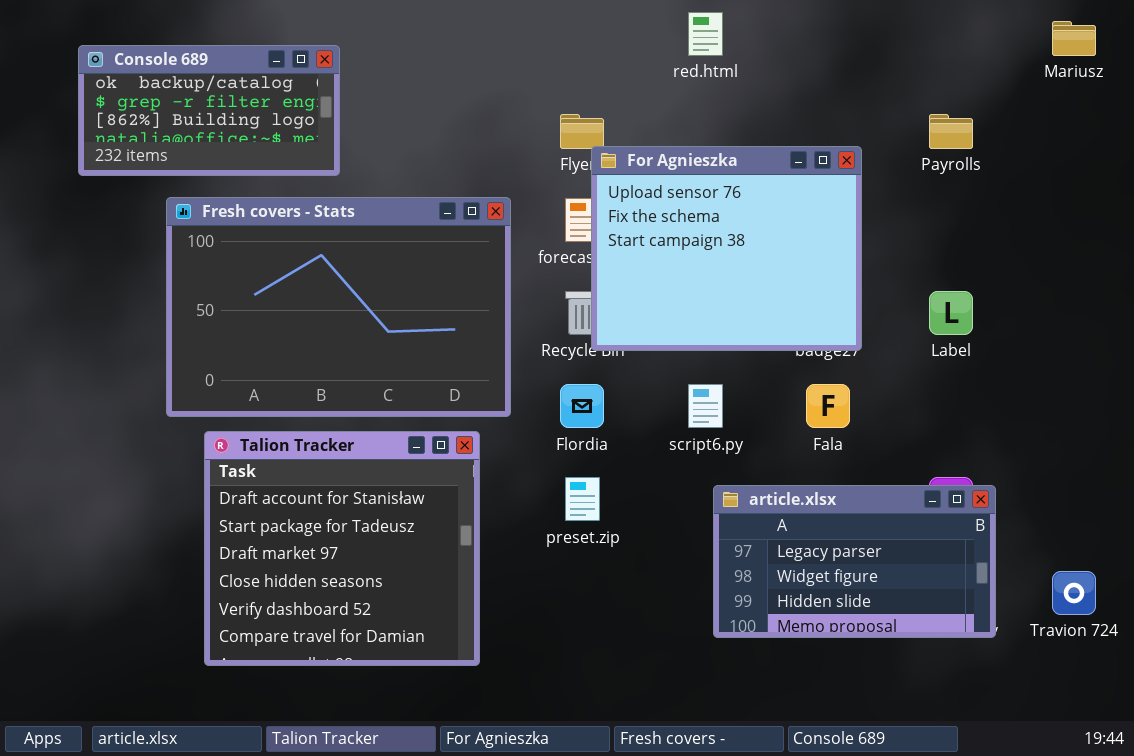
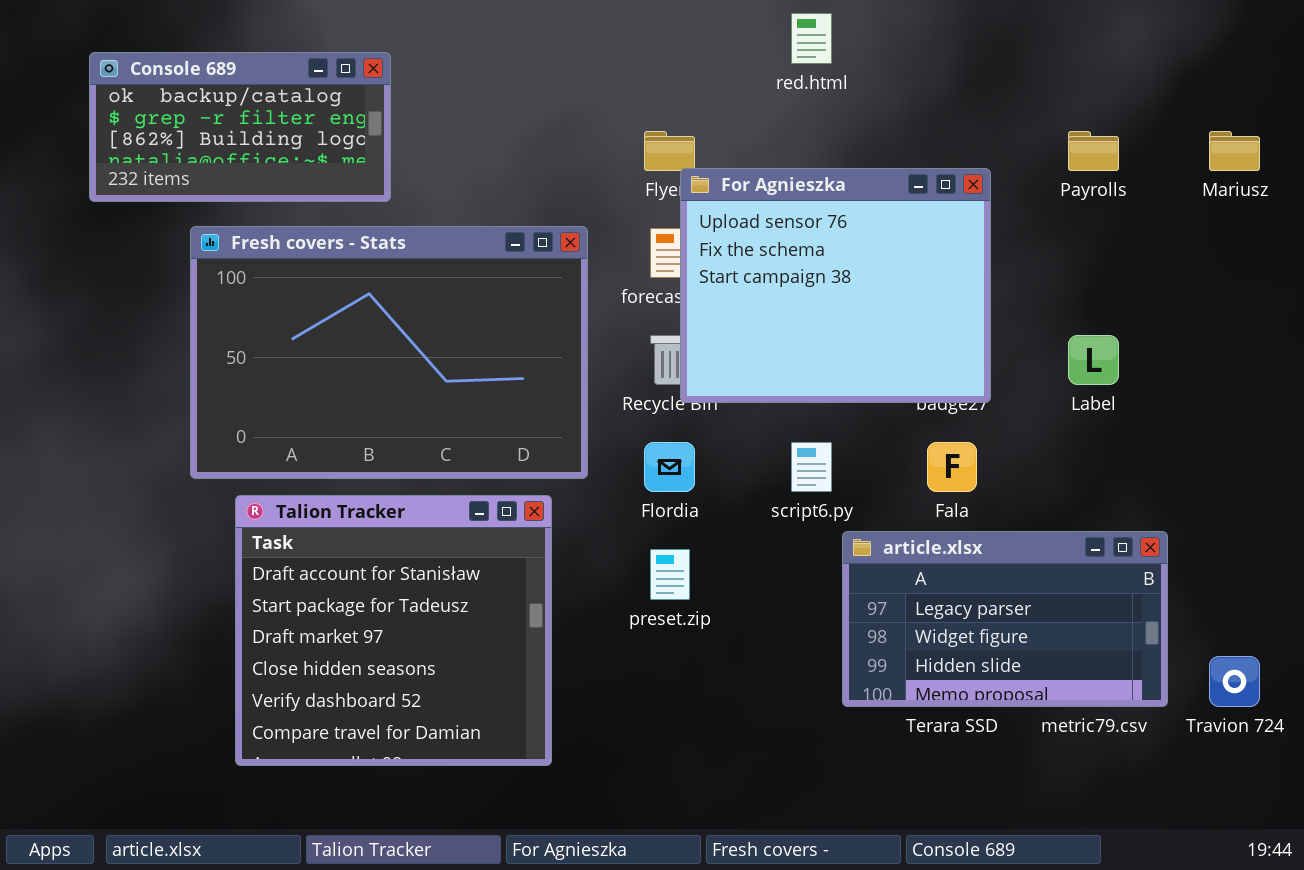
Mariusz: [1052,21,1096,56] -> [1209,131,1260,171], moved
article.xlsx: [713,485,996,638] -> [842,531,1168,707], moved

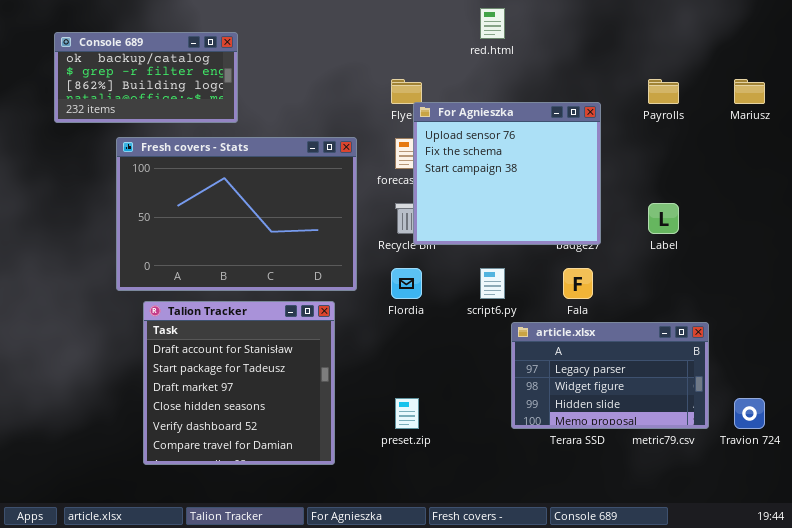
preset.zip: [650,549,690,600] -> [395,398,419,429], moved

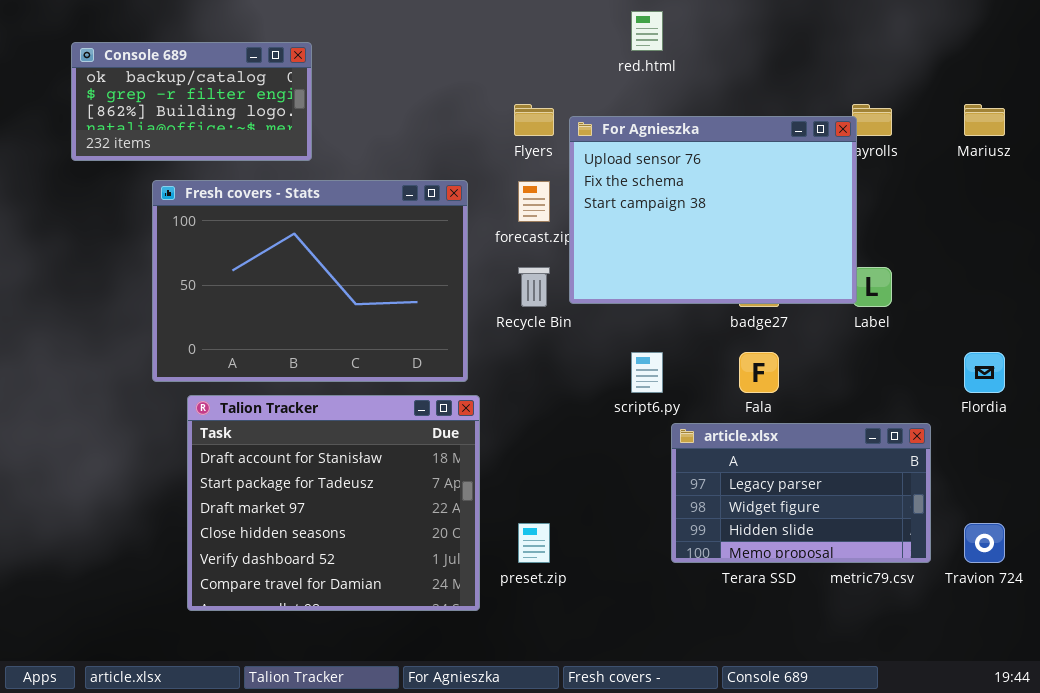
For Agnieszka: [413,102,601,245] -> [569,116,857,304], moved, resized
Flordia: [391,268,422,299] -> [964,352,1005,393], moved
Talion Tracker: [143,301,335,465] -> [187,395,480,611], resized

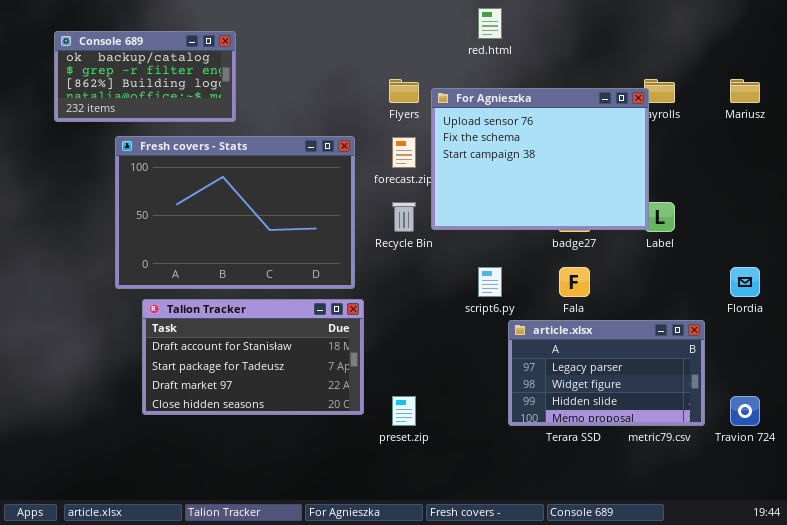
Talion Tracker: [187,395,480,611] -> [142,299,364,415], resized

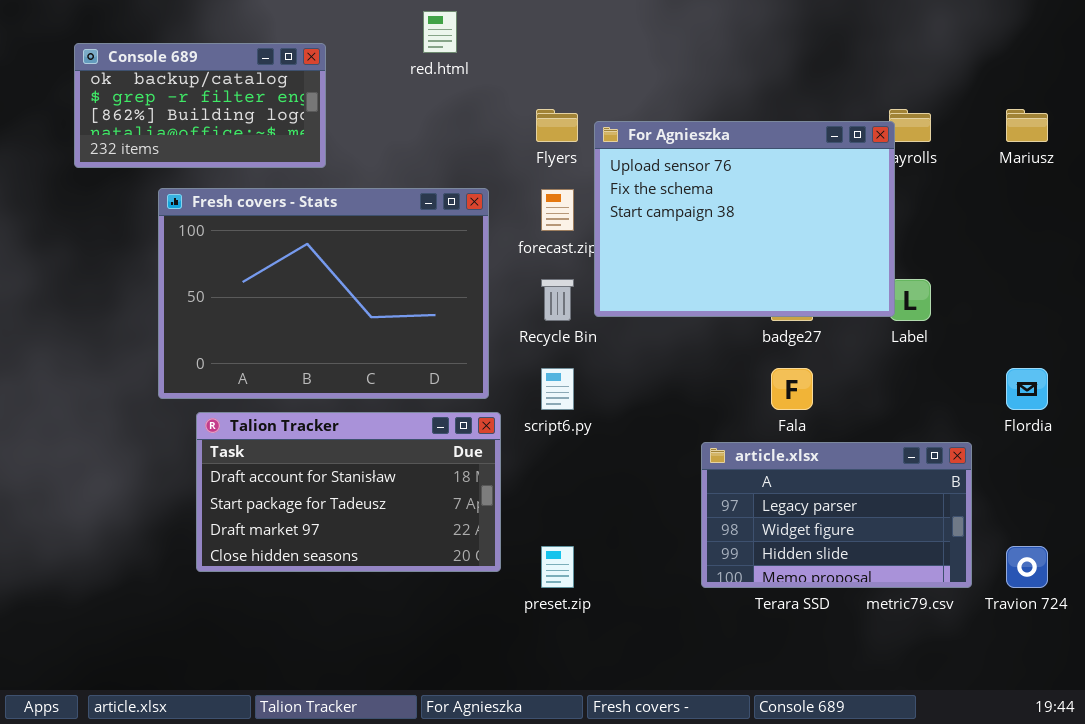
red.html: [478,8,502,39] -> [423,11,457,53], moved
script6.py: [478,267,502,297] -> [541,368,574,410], moved

